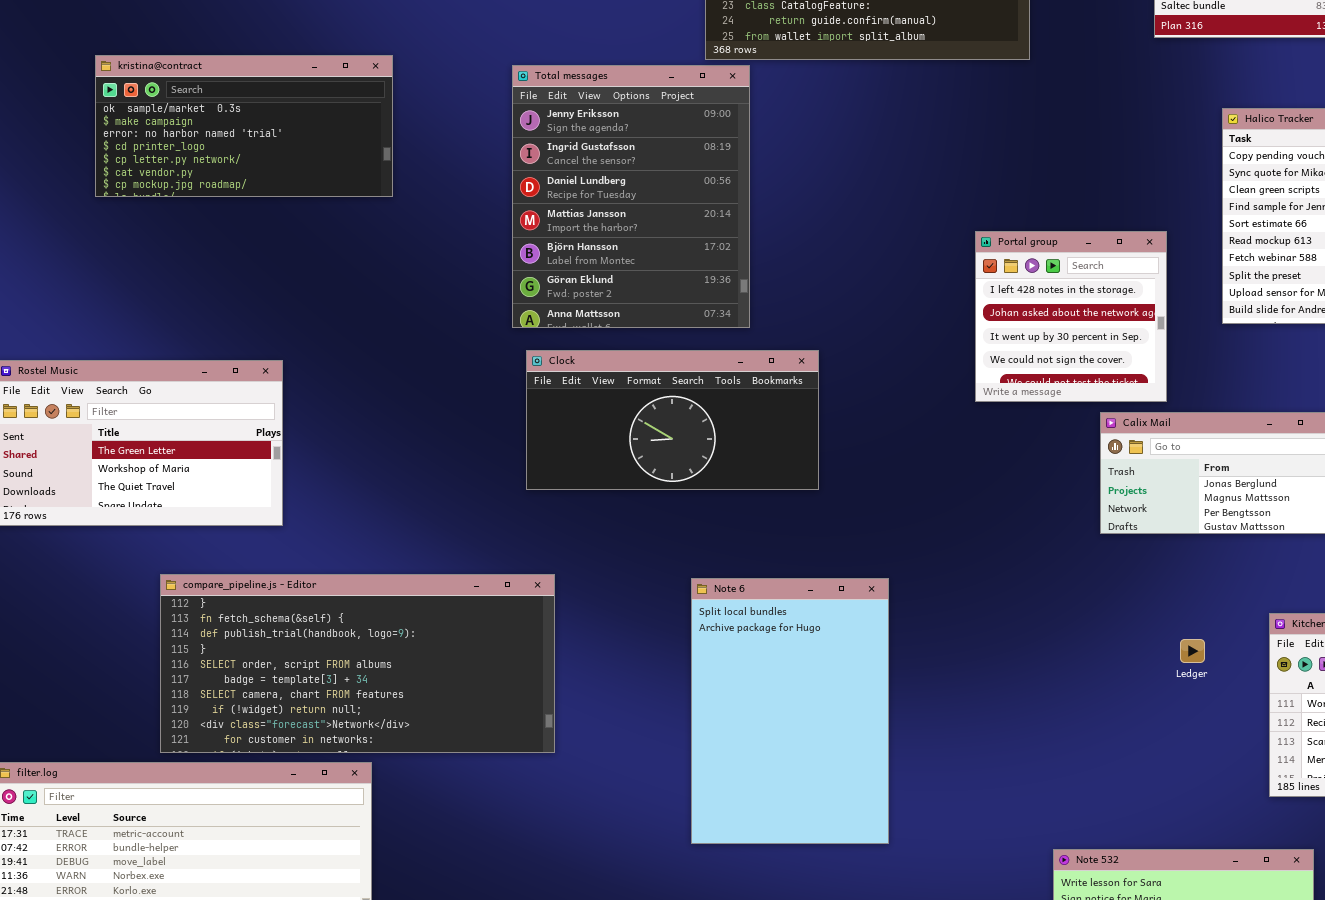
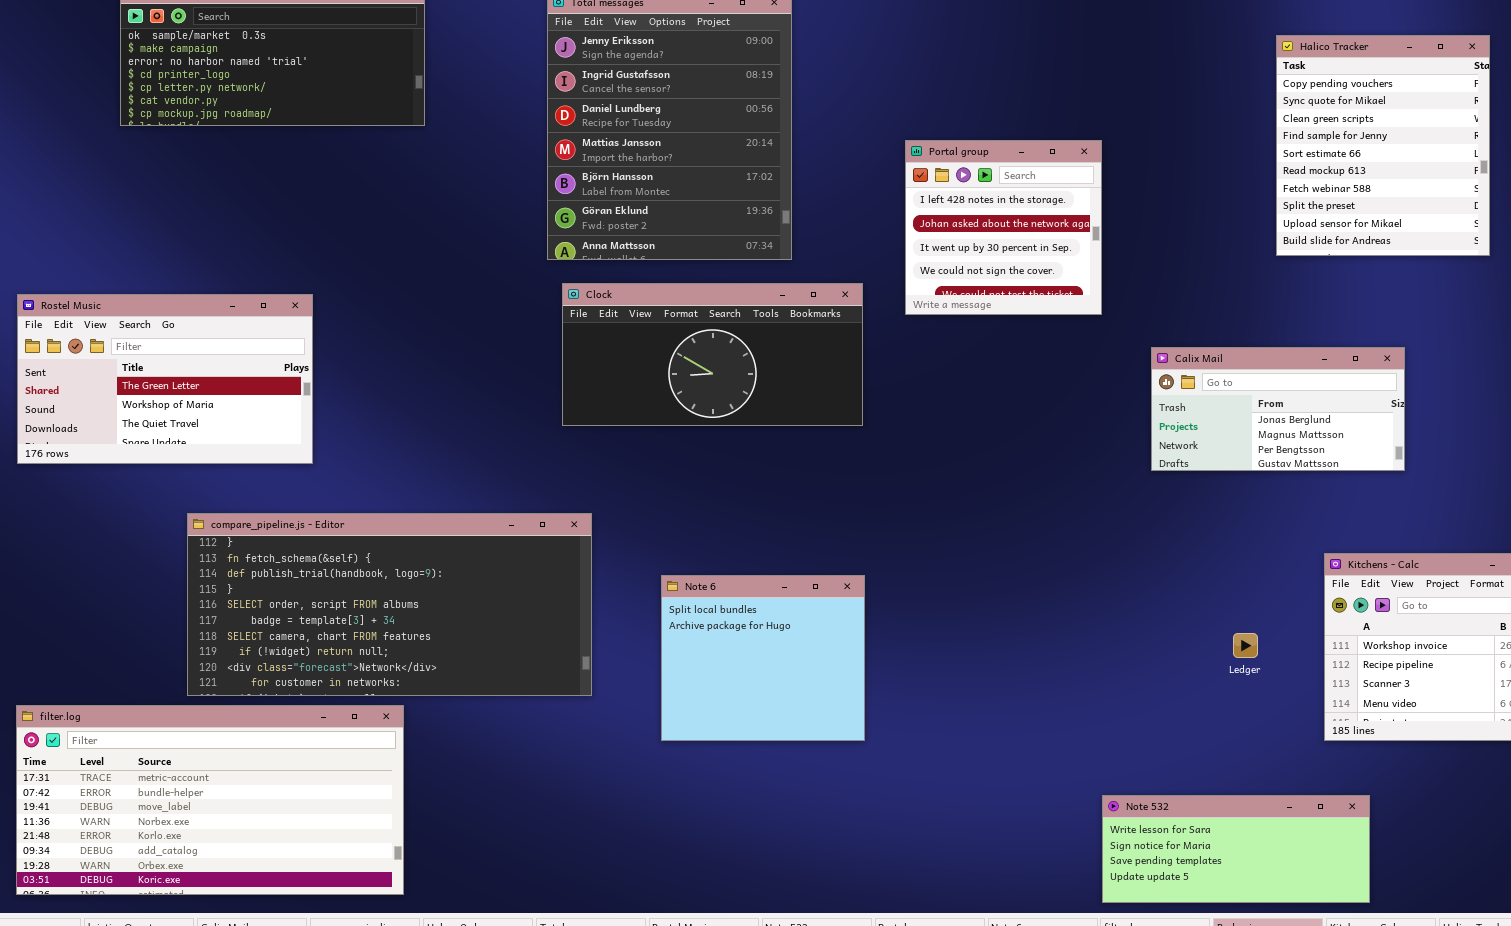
Portal group: [975,231,1167,402] -> [905,140,1102,315], moved
Note 6: [691,578,889,844] -> [661,575,865,741], moved, resized
Ledger: [1180,639,1205,663] -> [1233,633,1258,658], moved

